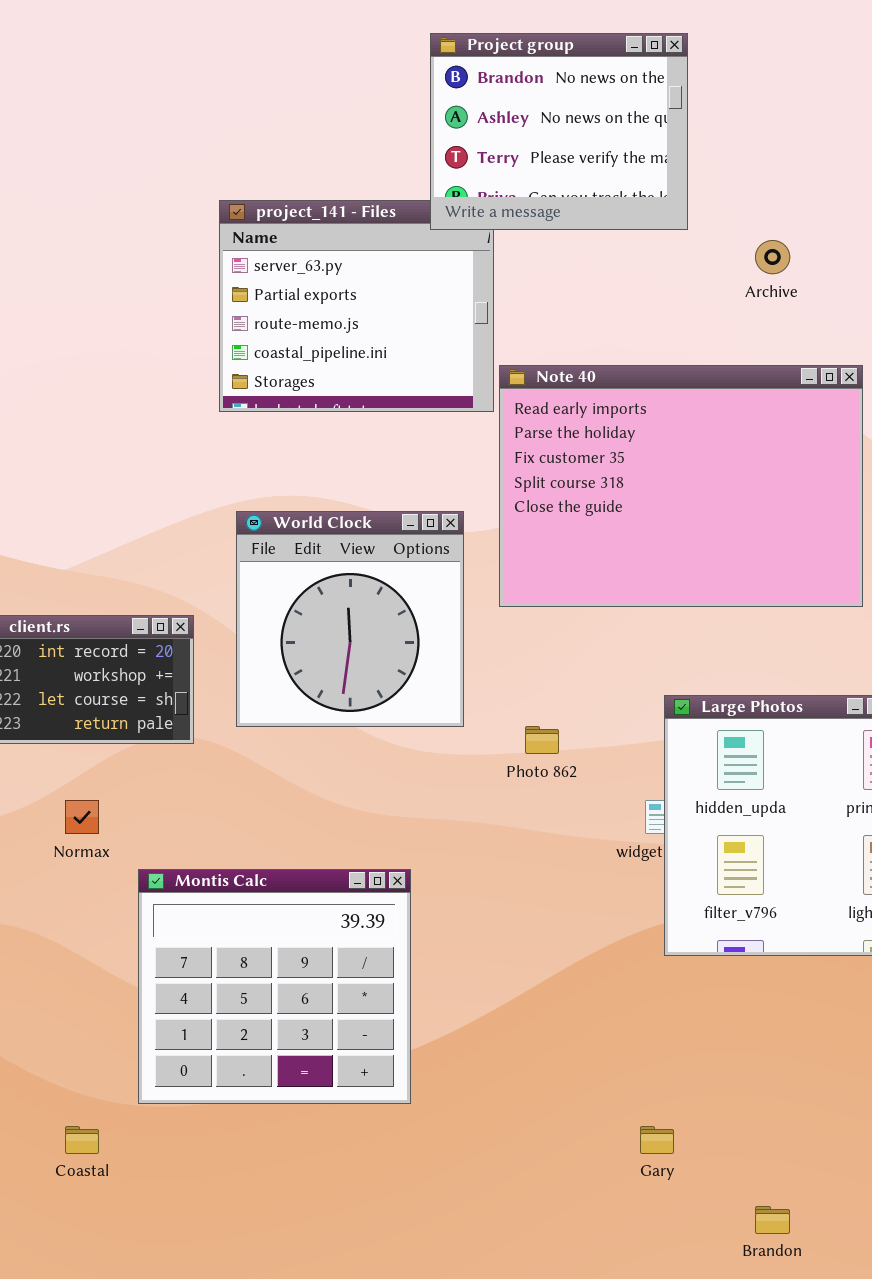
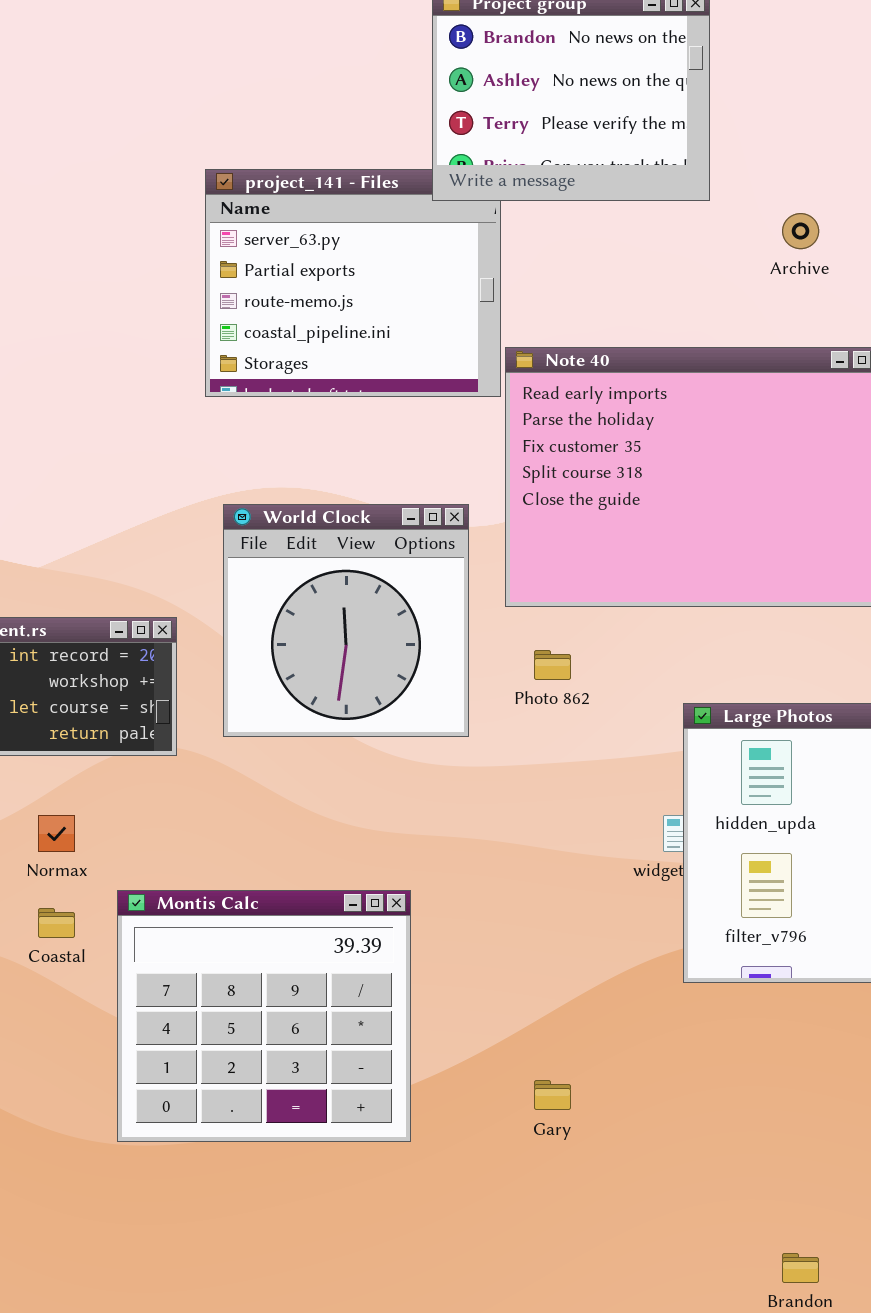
Photo 862: [525,726,559,754] -> [534,650,571,680], moved
Coastal: [65,1126,99,1154] -> [38,908,75,938], moved
Gary: [640,1126,674,1154] -> [534,1080,571,1110], moved

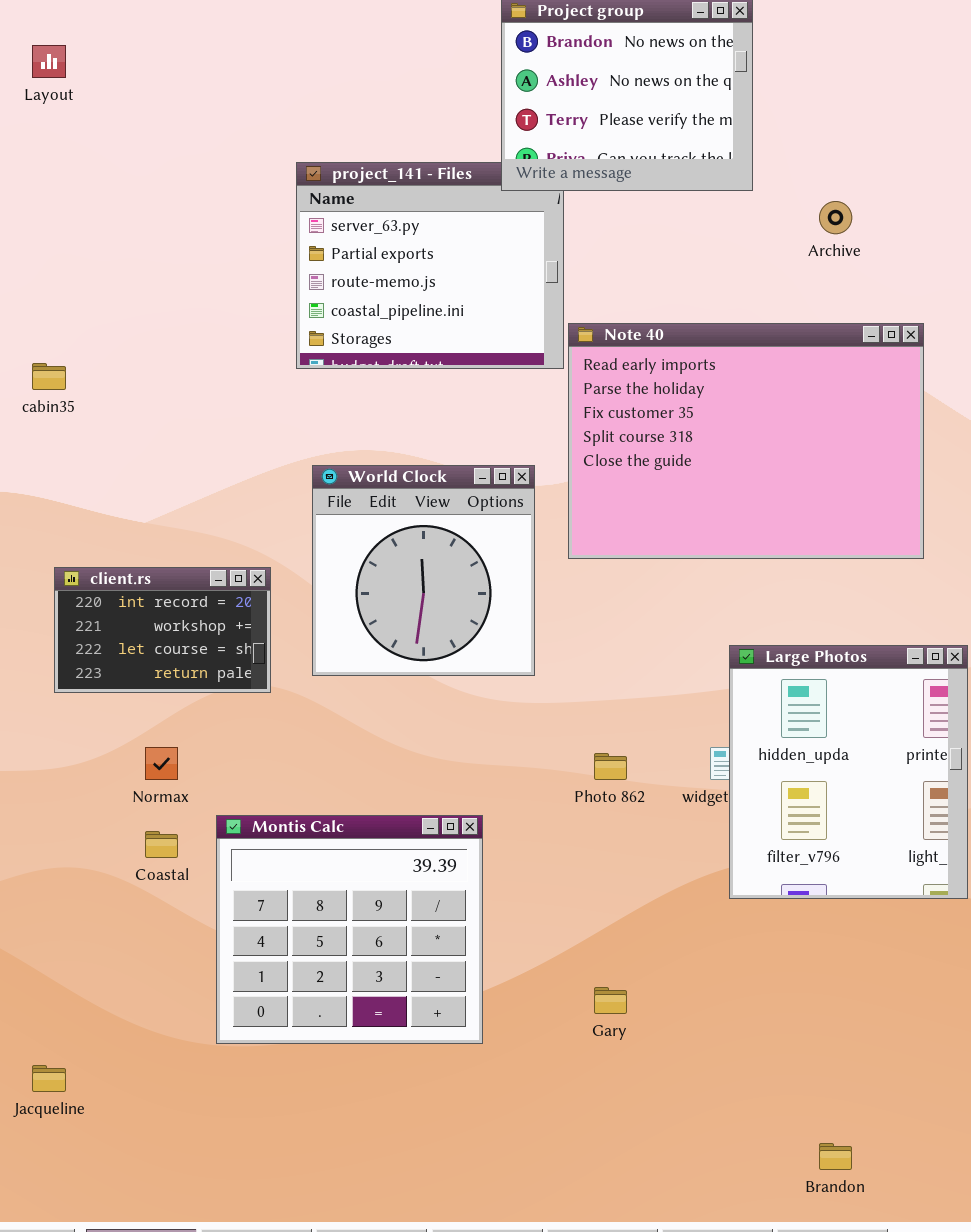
Photo 862: [534,650,571,680] -> [594,753,627,780], moved

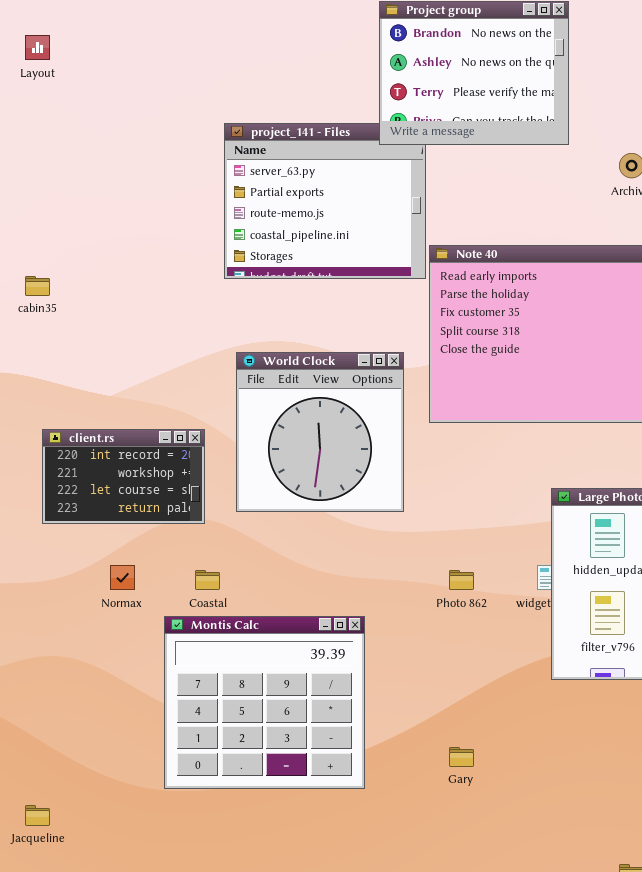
Coastal: [145,831,178,858] -> [195,570,220,590], moved

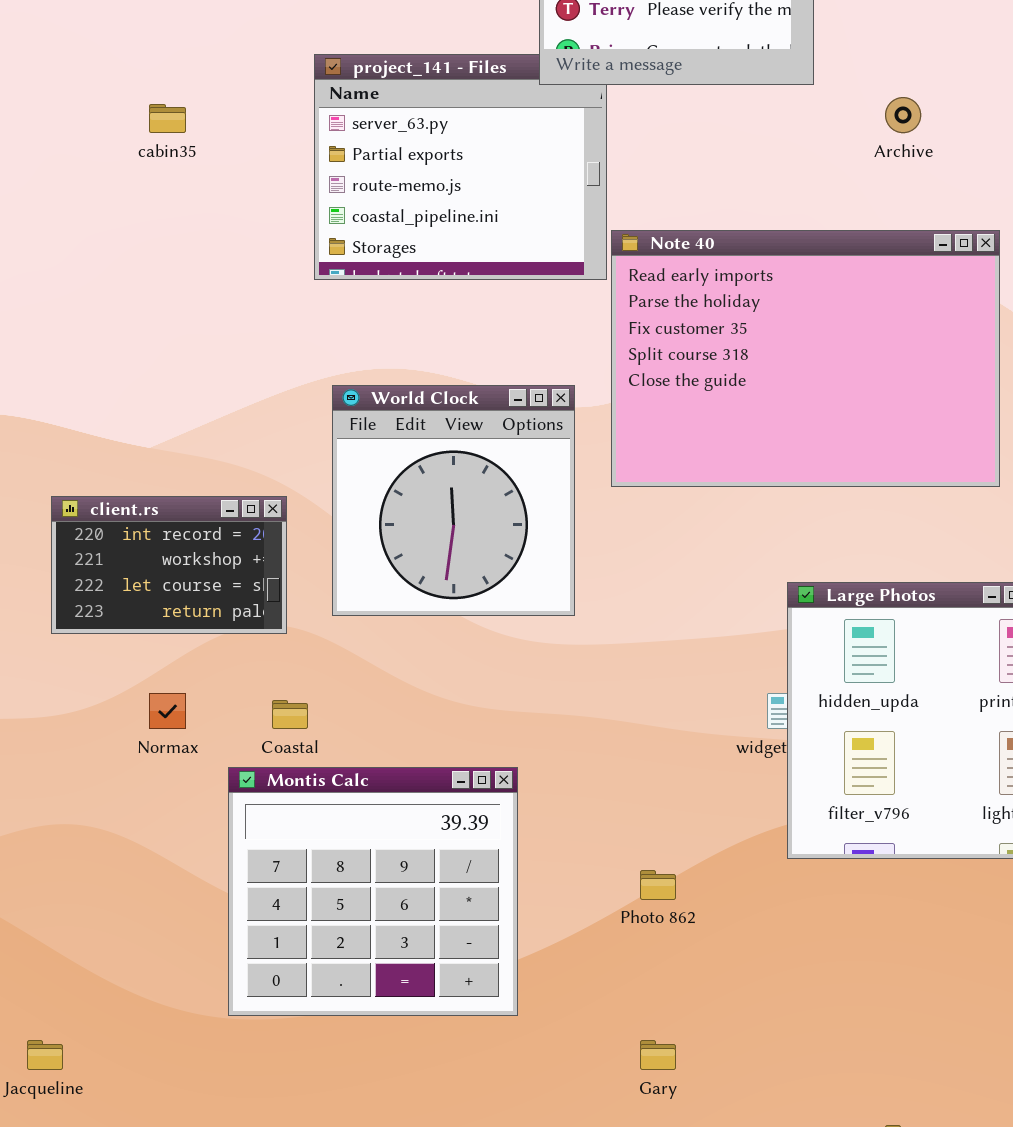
cabin35: [25,276,50,296] -> [149,104,186,133], moved
Photo 862: [449,570,474,590] -> [640,870,676,900], moved
Gary: [449,747,474,767] -> [640,1040,676,1070], moved

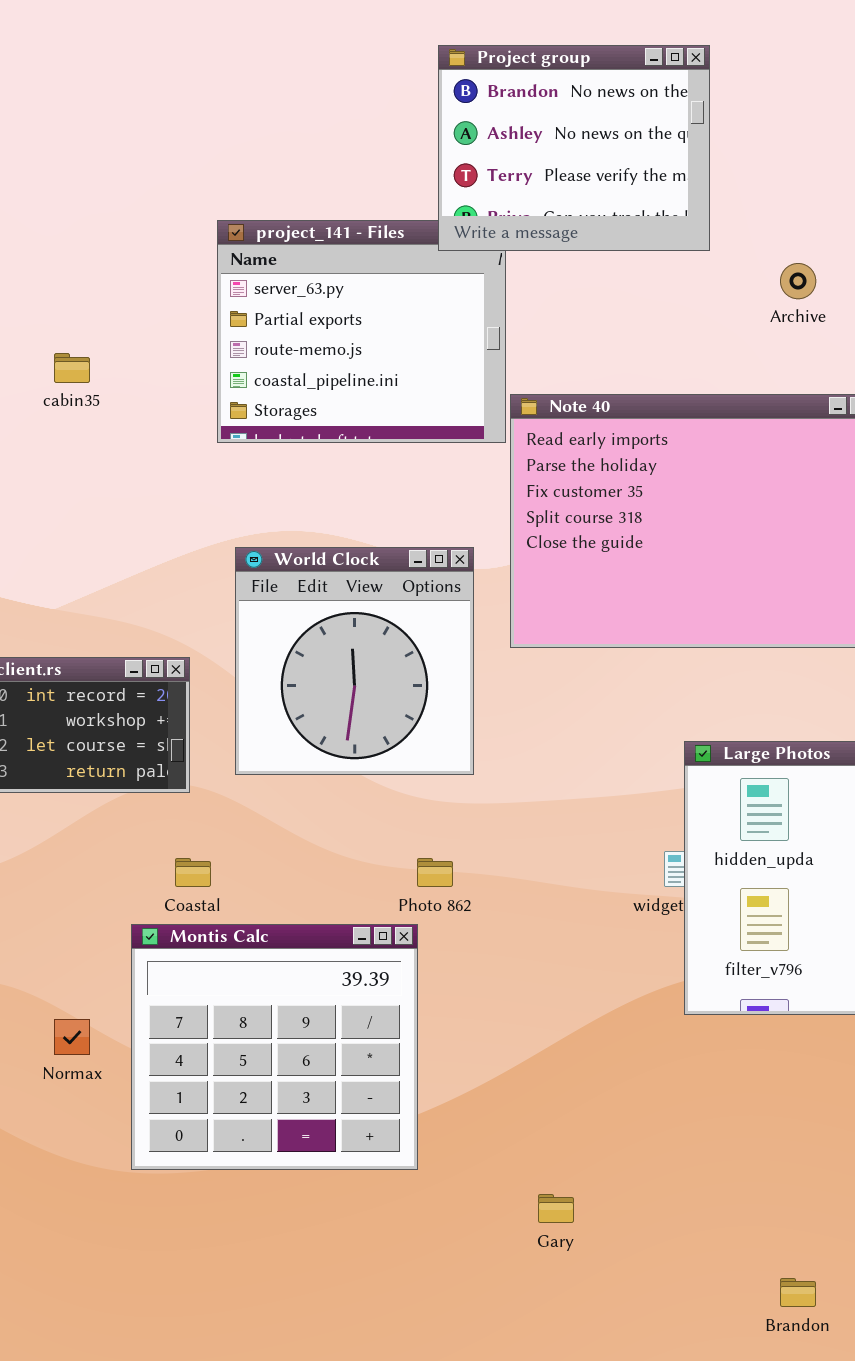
cabin35: [149,104,186,133] -> [54,353,90,383], moved
Normax: [149,693,186,729] -> [54,1019,90,1055], moved
Photo 862: [640,870,676,900] -> [417,858,453,887], moved

